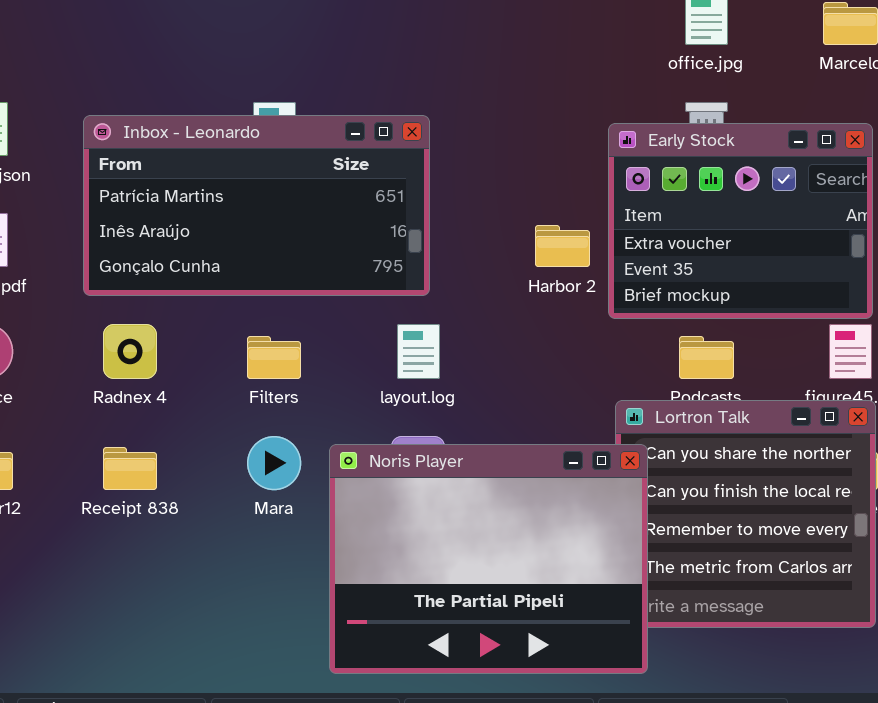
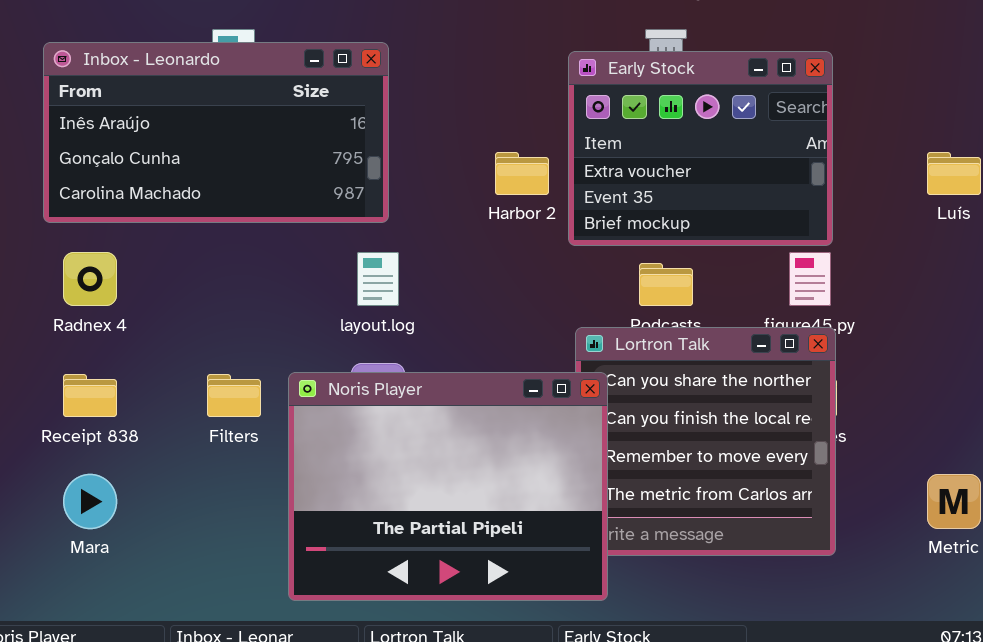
Inbox - Leonardo: [83,115,430,296] -> [43,42,389,223], scrolled down 1 row
Filters: [247,336,301,379] -> [207,374,261,417], moved
Mara: [247,436,301,490] -> [63,474,117,529], moved

